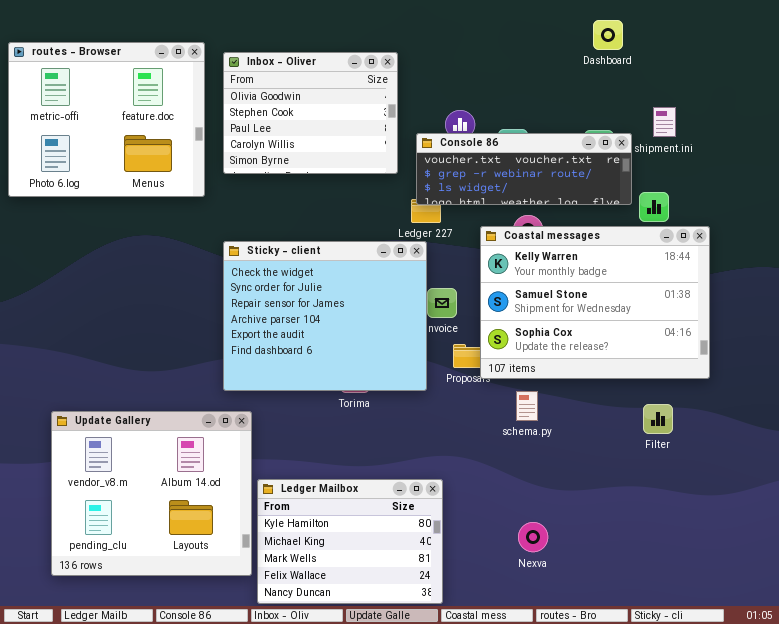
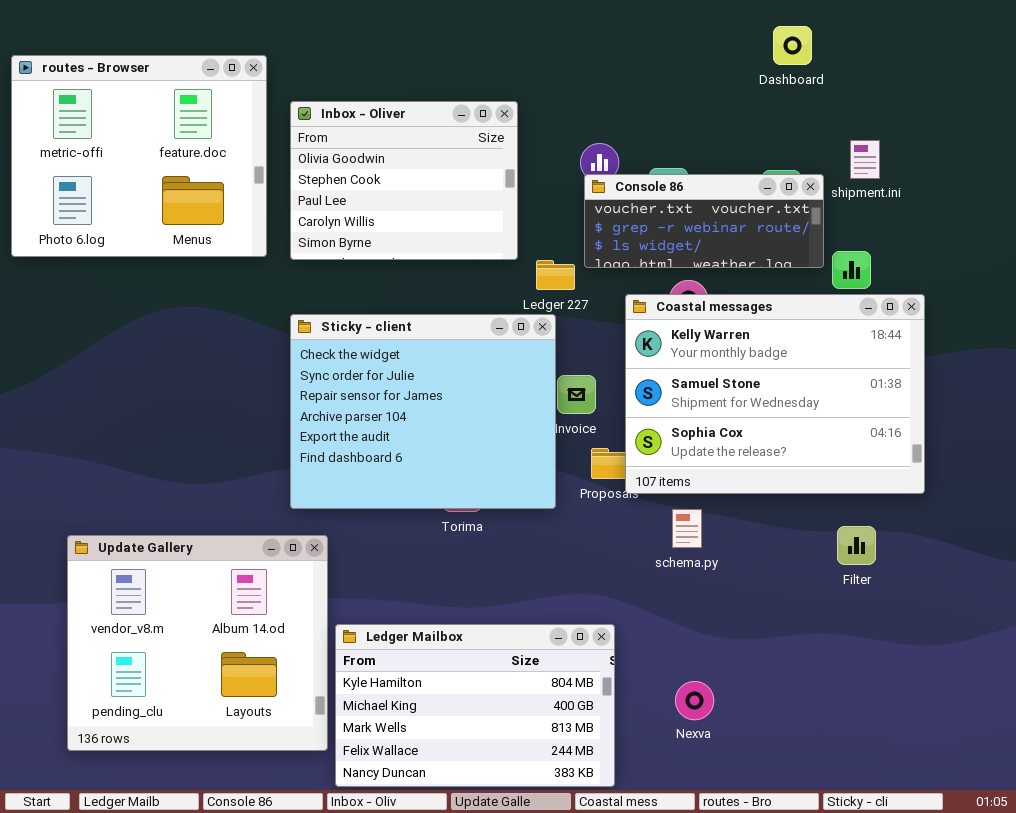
Inbox - Oliver: [223,52,398,174] -> [290,101,518,260], moved
Console 86: [416,133,632,205] -> [584,174,824,268], resized
Ledger Mailbox: [257,479,443,604] -> [335,624,615,787], resized

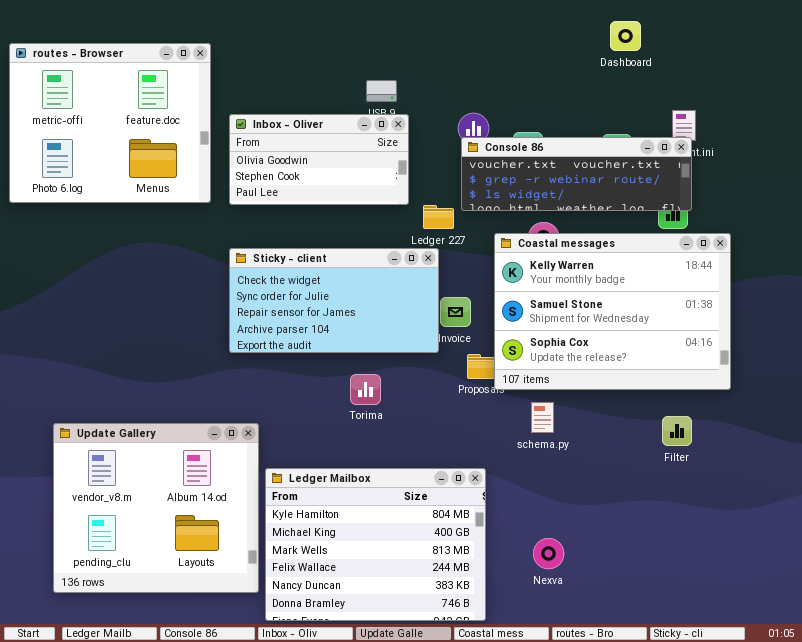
Inbox - Oliver: [290,101,518,260] -> [229,114,409,205], resized
Console 86: [584,174,824,268] -> [461,137,692,211], resized
Sticky - client: [290,314,556,509] -> [229,248,439,353], resized
Ledger Mailbox: [335,624,615,787] -> [265,468,486,621], resized

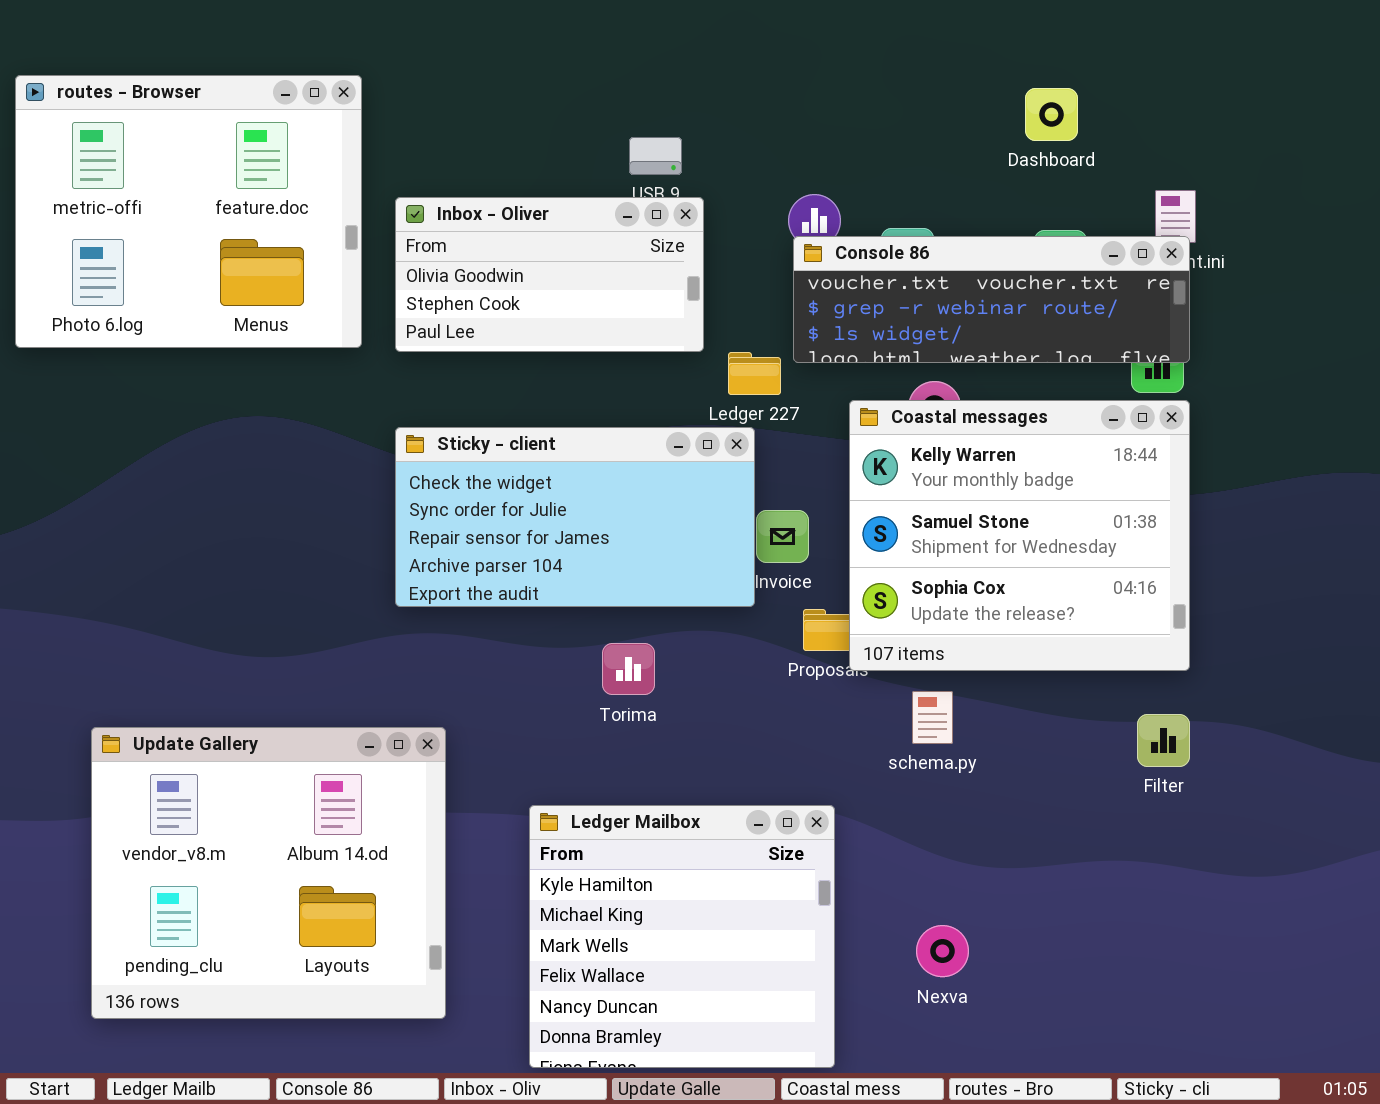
Dashboard: [610,21,641,51] -> [1025,88,1078,141], moved
Coastal messages: [494,233,731,390] -> [849,400,1190,671], resized
Ledger Mailbox: [265,468,486,621] -> [529,805,835,1068], resized

